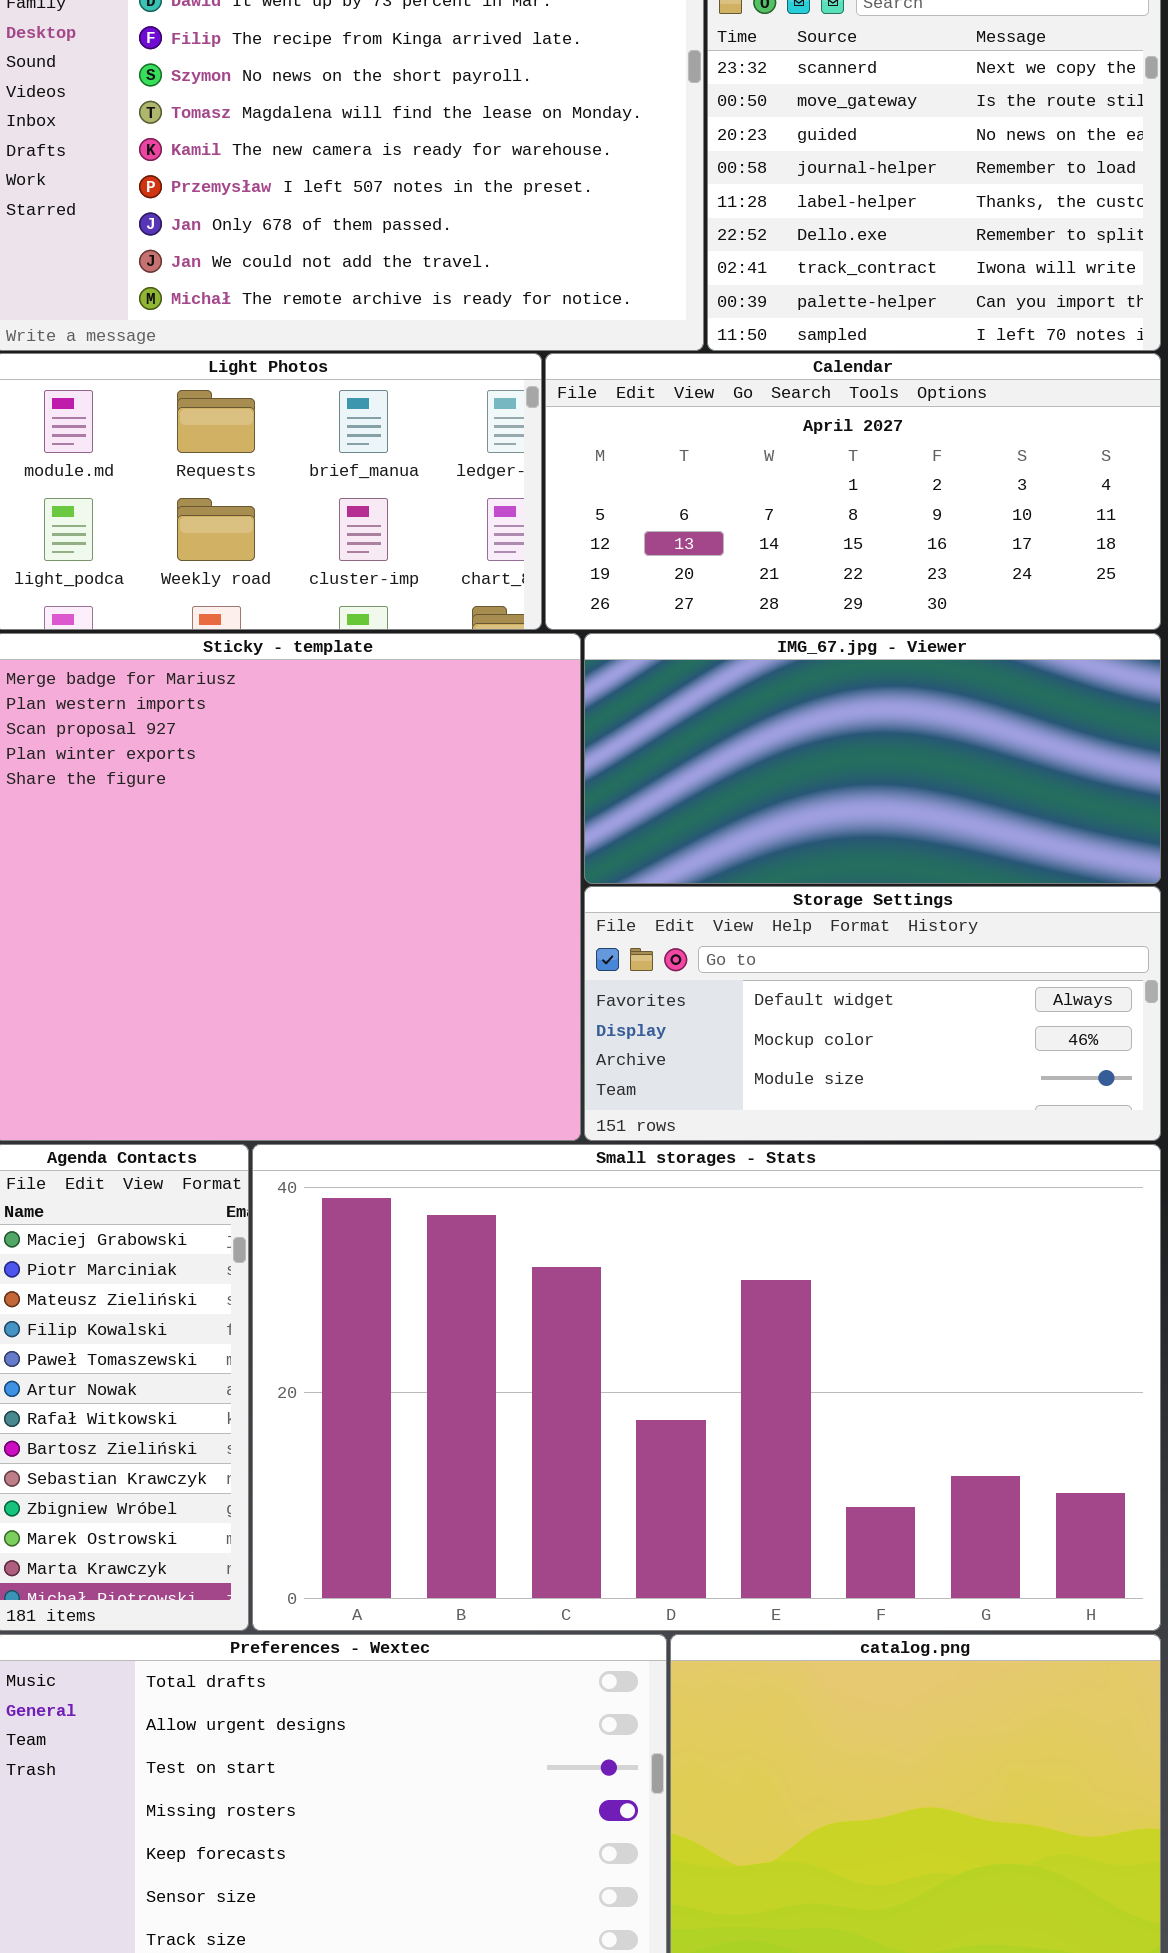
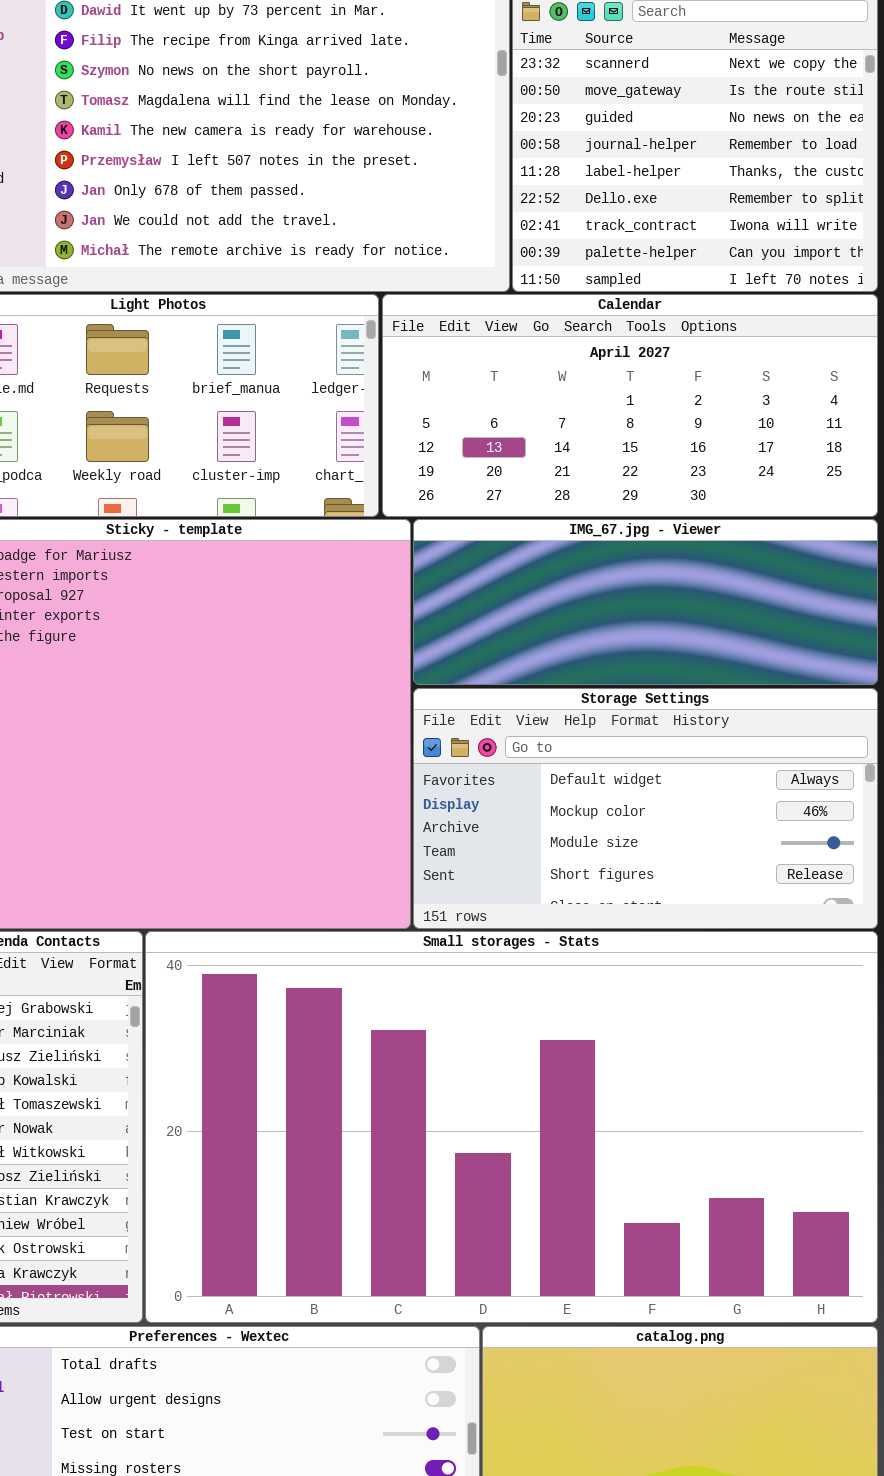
IMG_67.jpg - Viewer: [584,633,1161,884] -> [413,519,878,685], resized
Storage Settings: [584,886,1161,1141] -> [413,688,878,929], resized

